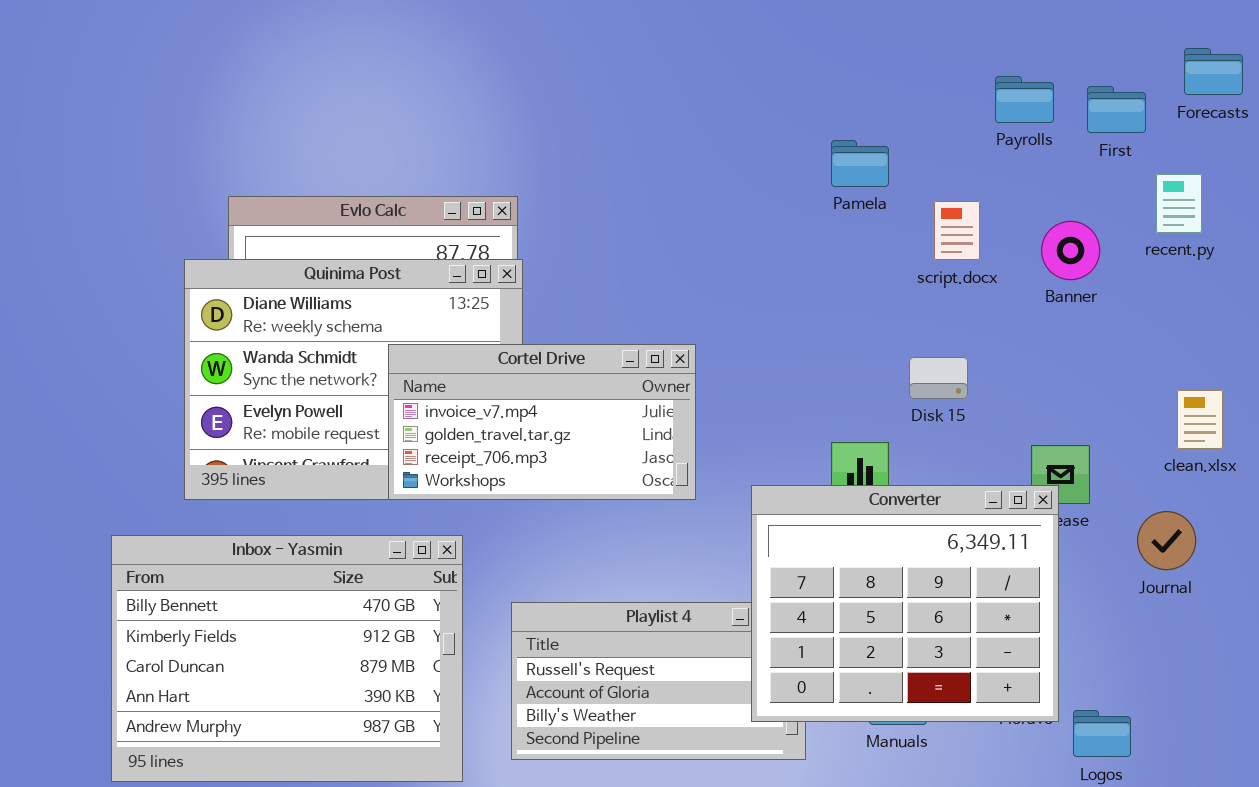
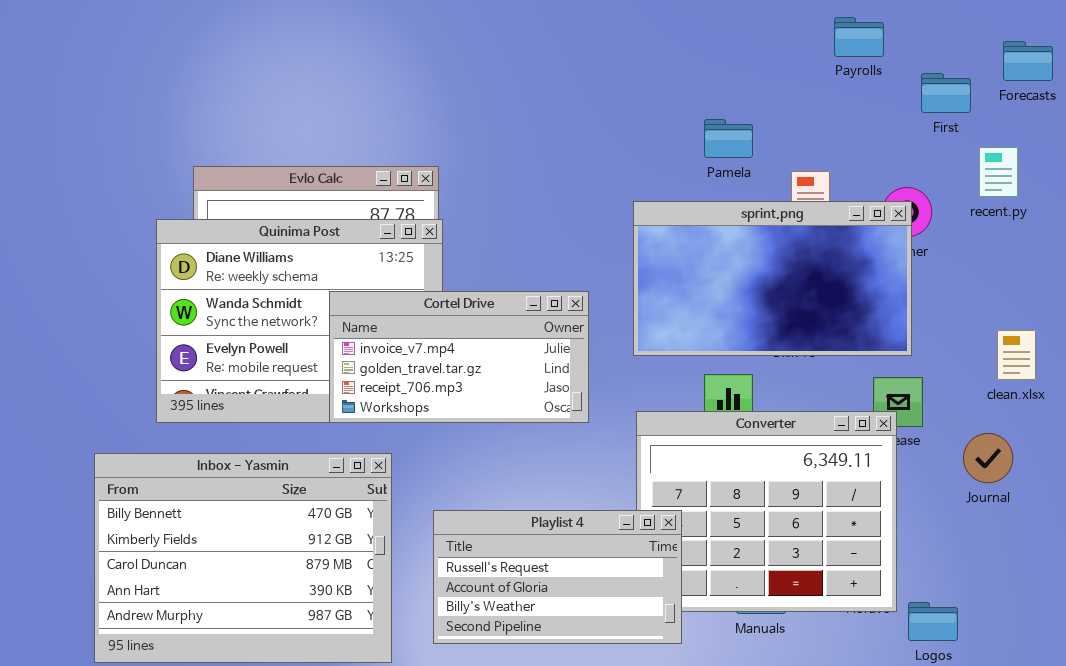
Payrolls: [995,76,1054,123] -> [834,17,884,57], moved
sprint.png: none -> [633,201,912,356], opened
Playlist 4: [511,602,806,760] -> [433,510,682,644], raised

